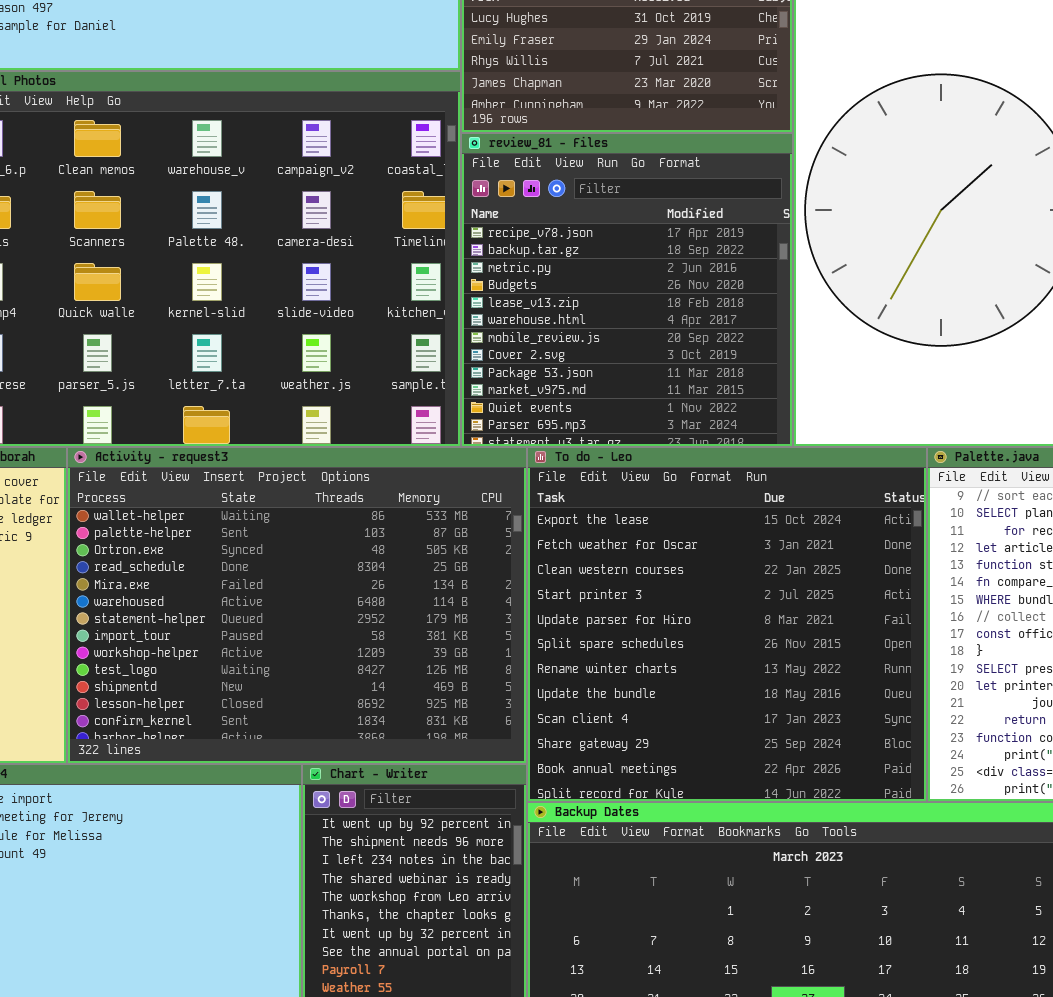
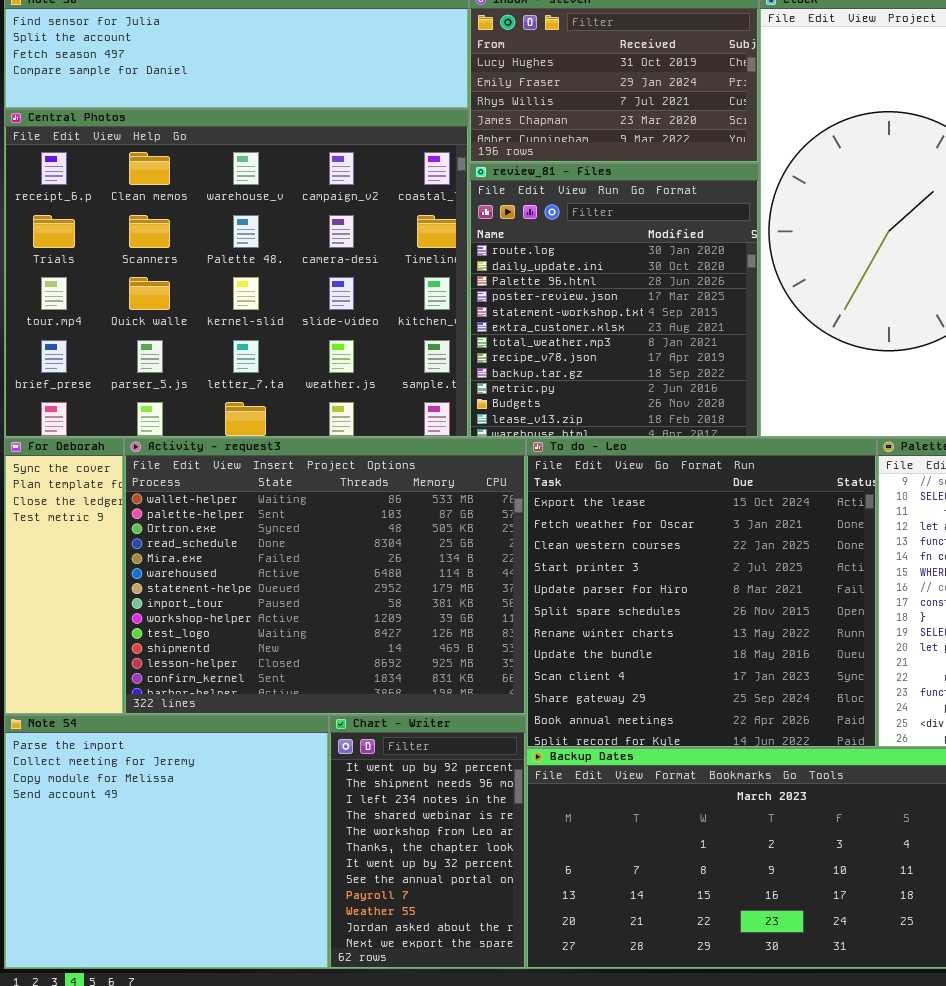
review_81 - Files: [461,133,793,447] -> [469,163,759,438], scrolled up 7 rows

